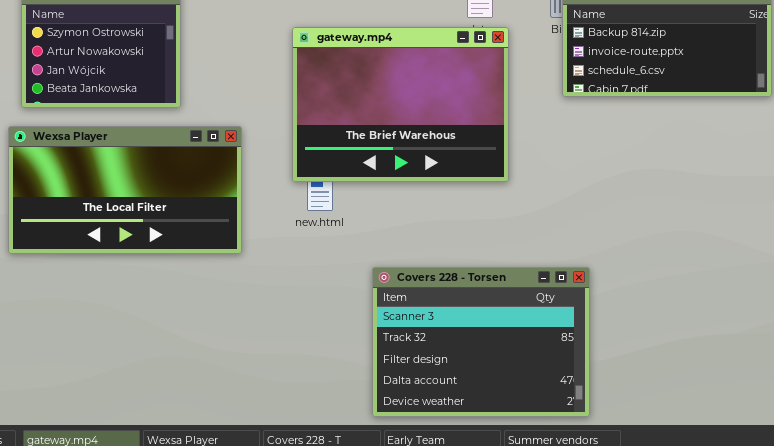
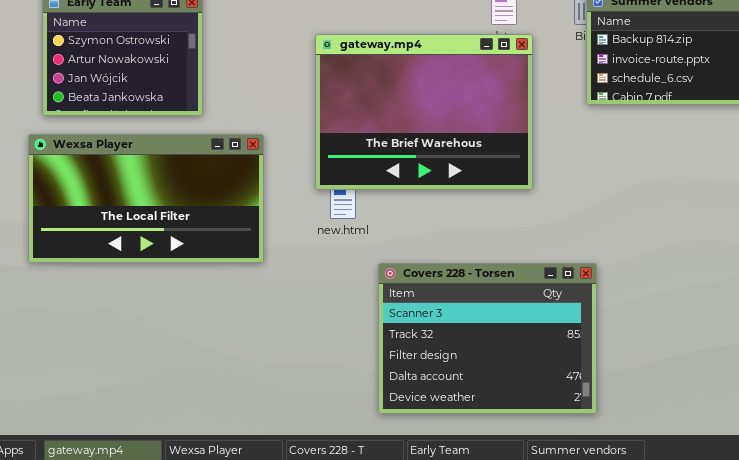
Covers 228 - Torsen: [372,267,590,417] -> [378,263,597,414], moved

